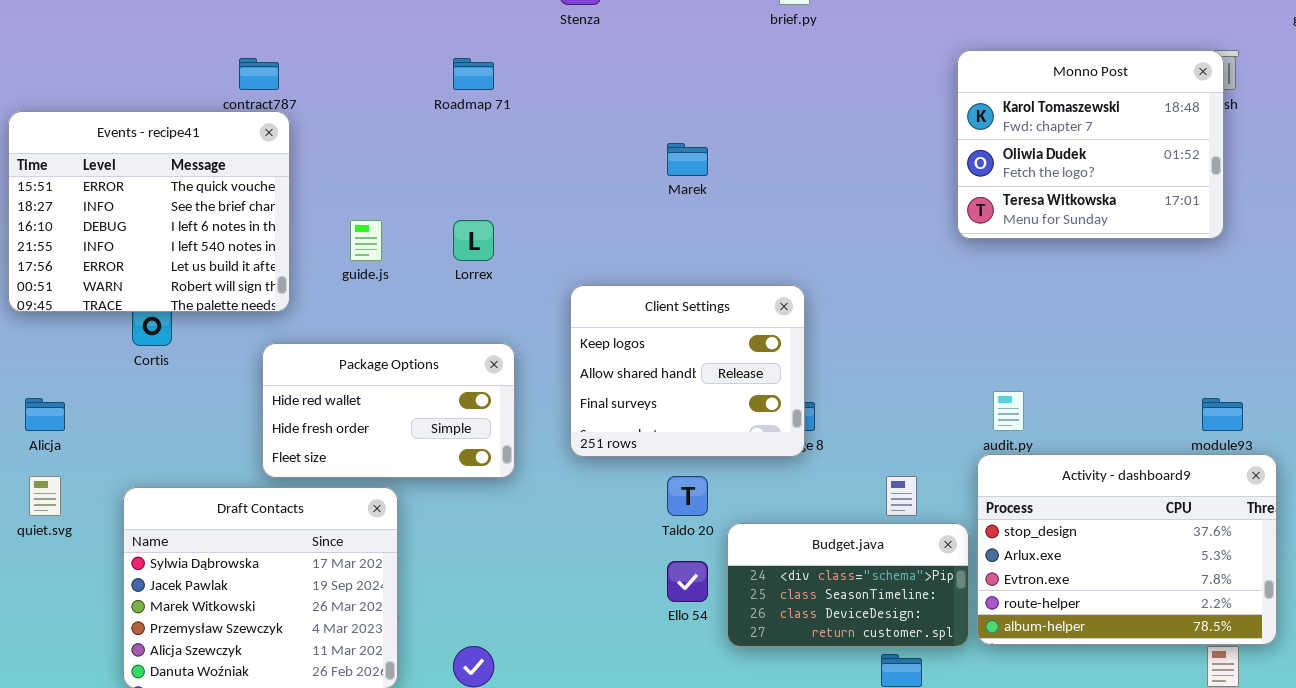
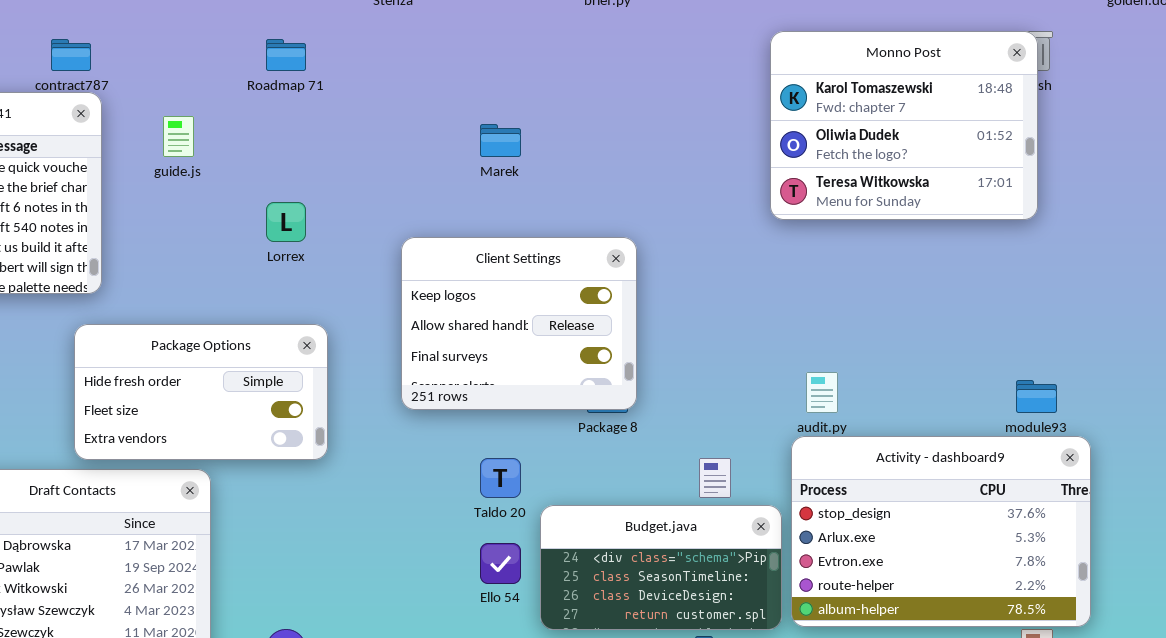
guide.js: [350,220,382,261] -> [163,116,194,157], moved
Client Settings: [570,285,805,457] -> [401,237,637,410], moved
Package Options: [262,343,515,478] -> [74,324,328,460], scrolled down 1 row

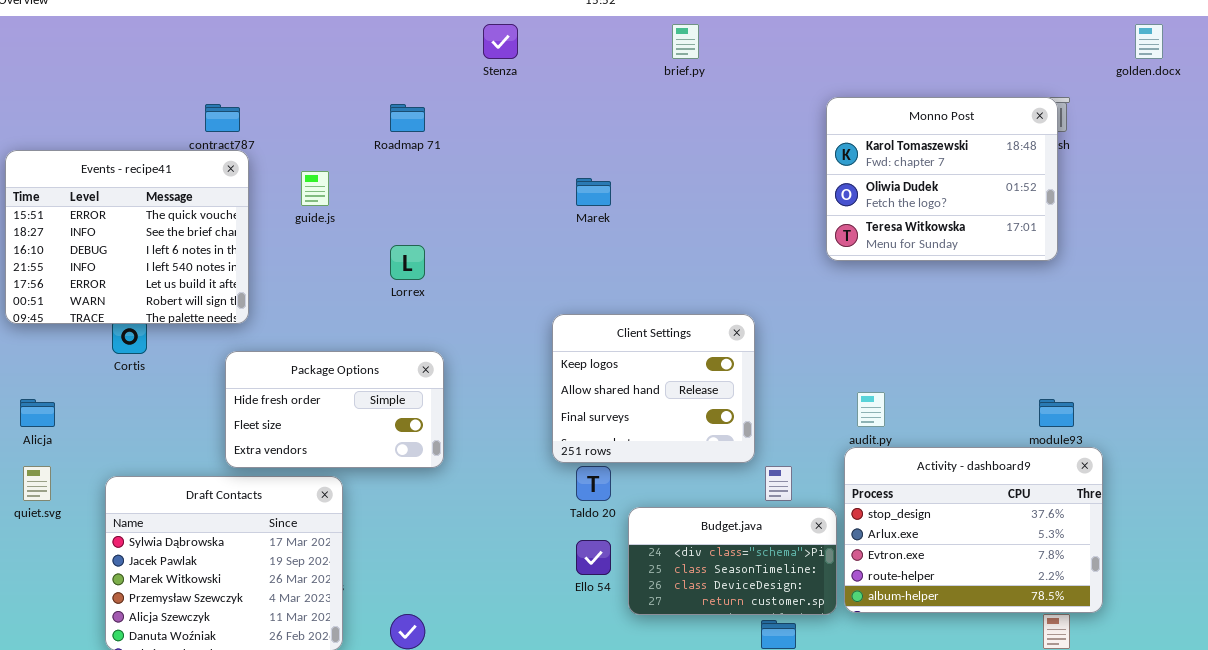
Client Settings: [401,237,637,410] -> [552,314,755,463], moved

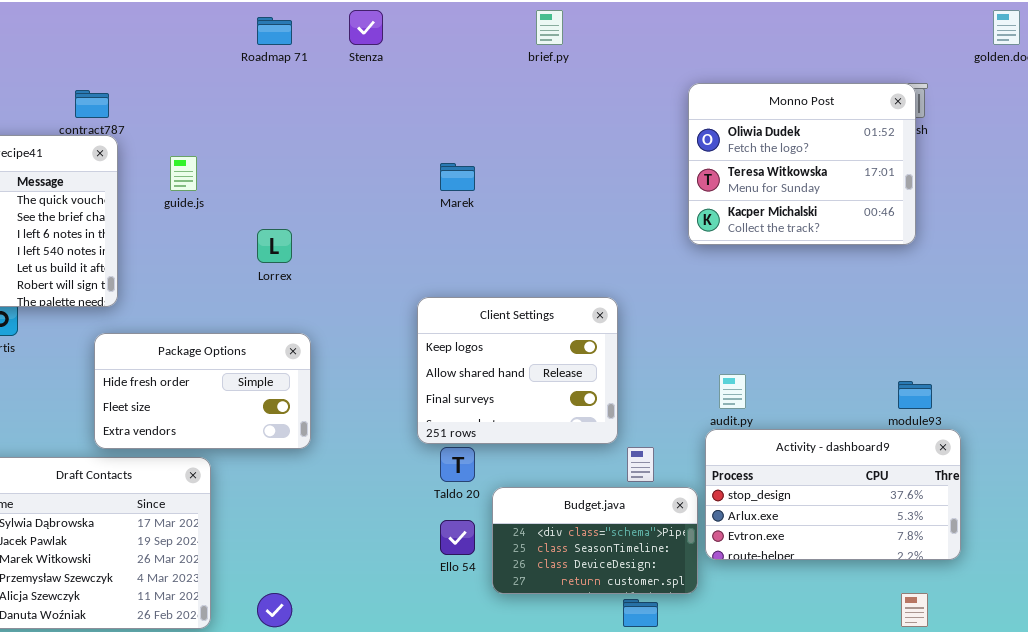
Monno Post: [826,97,1058,261] -> [688,83,916,245], scrolled down 1 row
Roadmap 71: [390,104,425,132] -> [257,17,292,45], moved
Activity - dashboard9: [844,447,1103,613] -> [705,429,961,560], resized

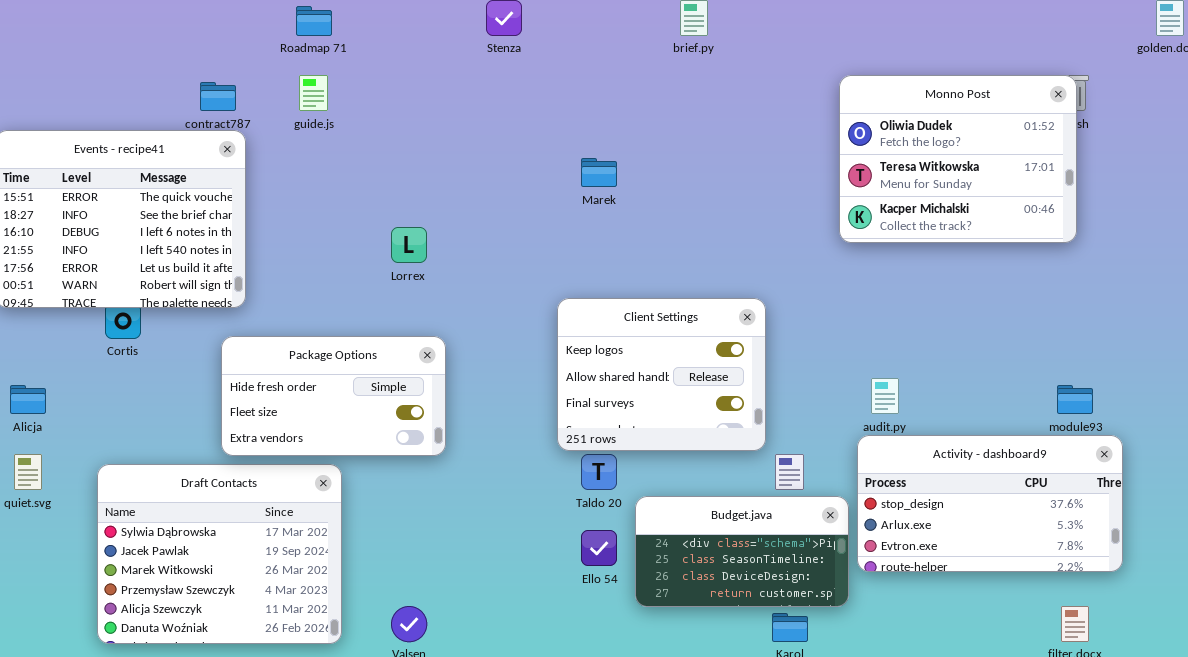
Roadmap 71: [257,17,292,45] -> [296,6,332,36], moved
guide.js: [170,156,197,191] -> [299,75,328,111], moved

